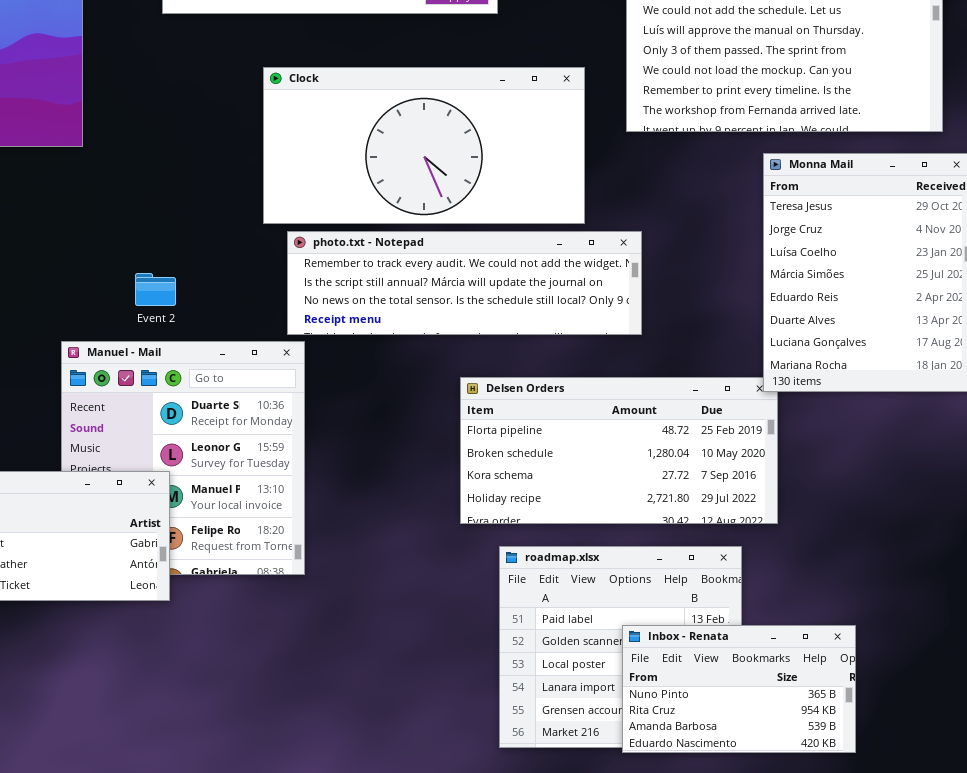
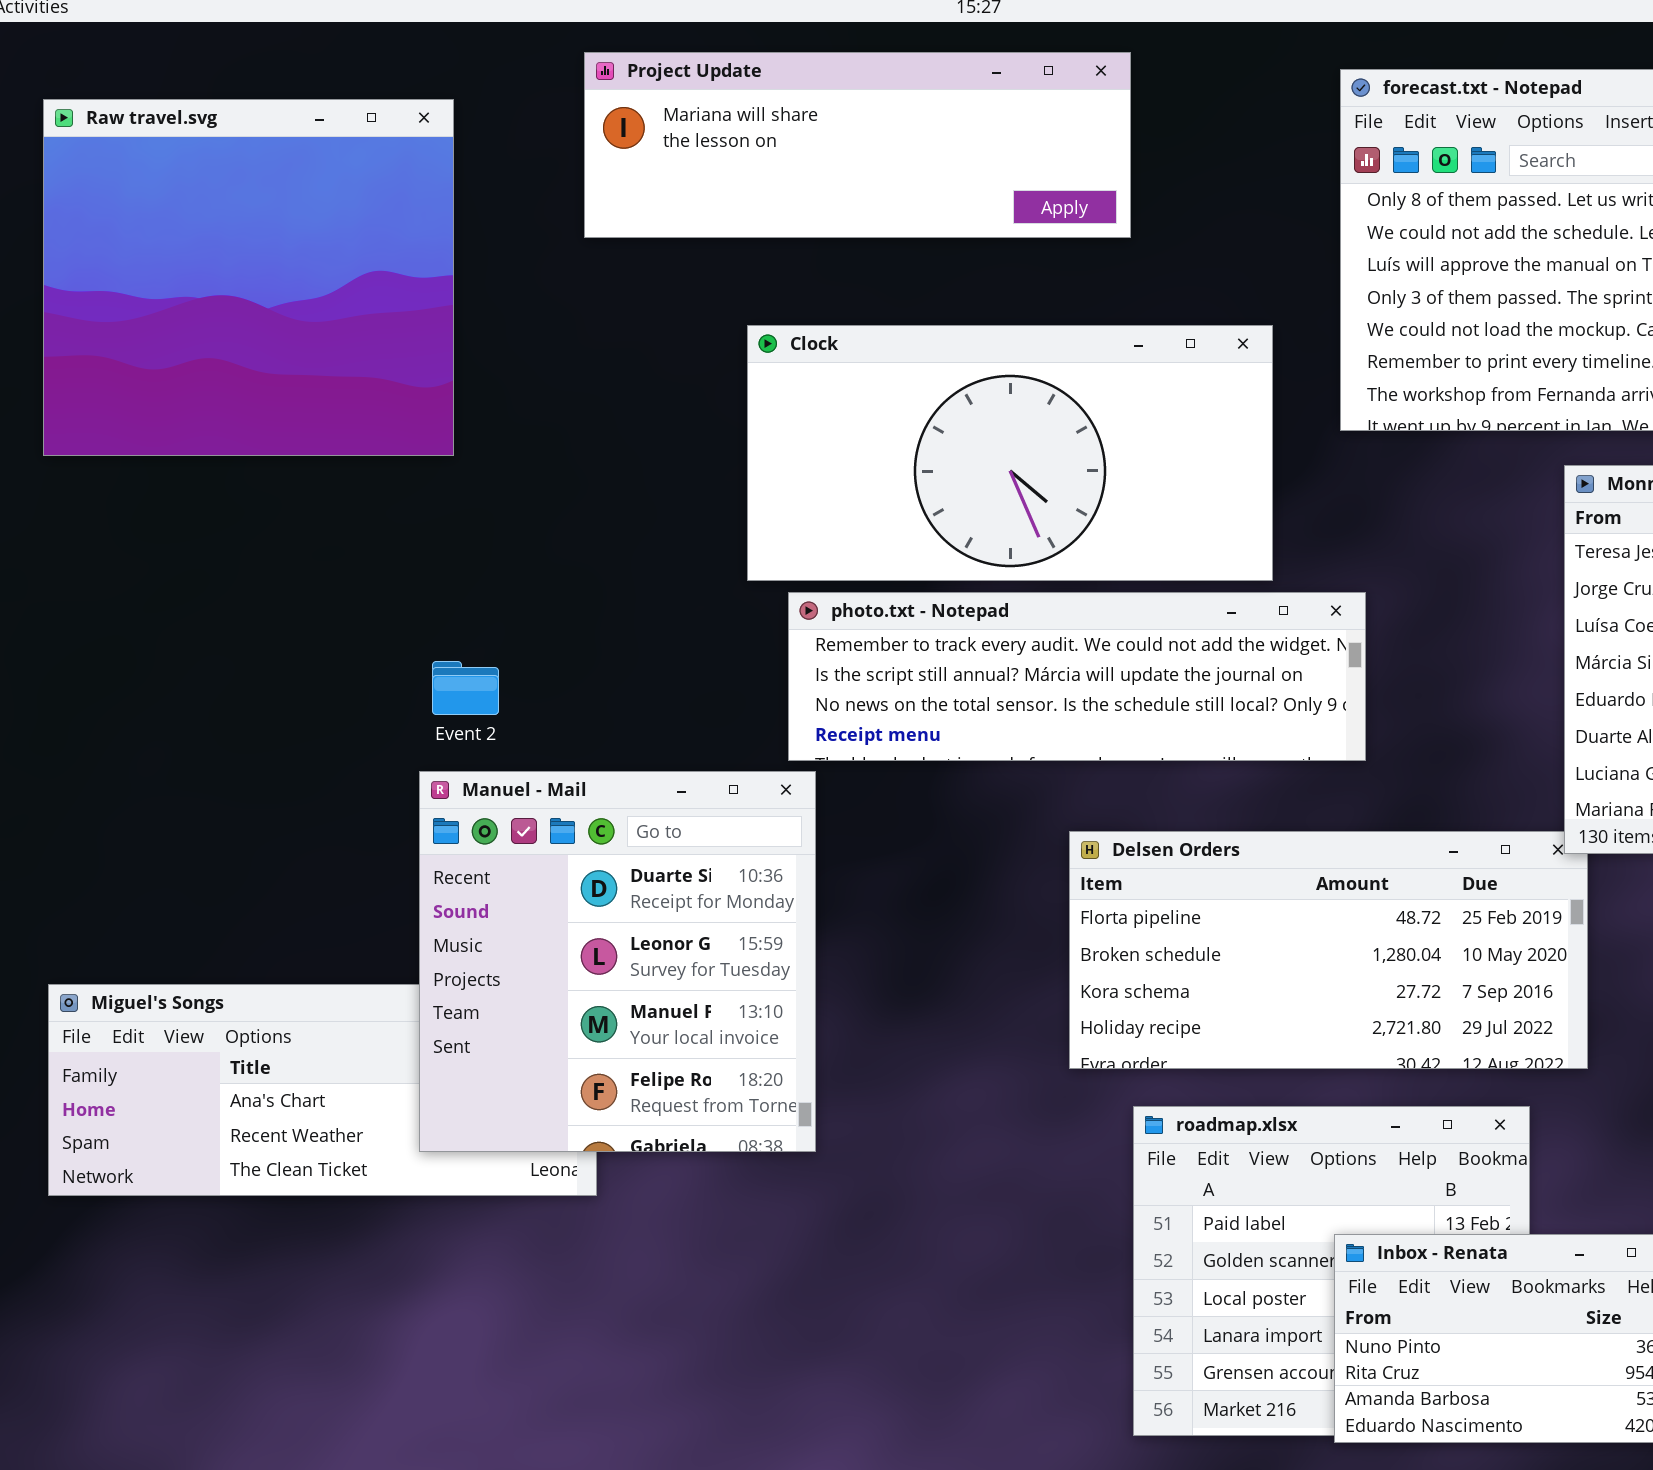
Event 2: [135,273,176,306] -> [432,661,499,715], moved
Manuel - Mail: [61,341,305,575] -> [419,771,816,1152], raised

